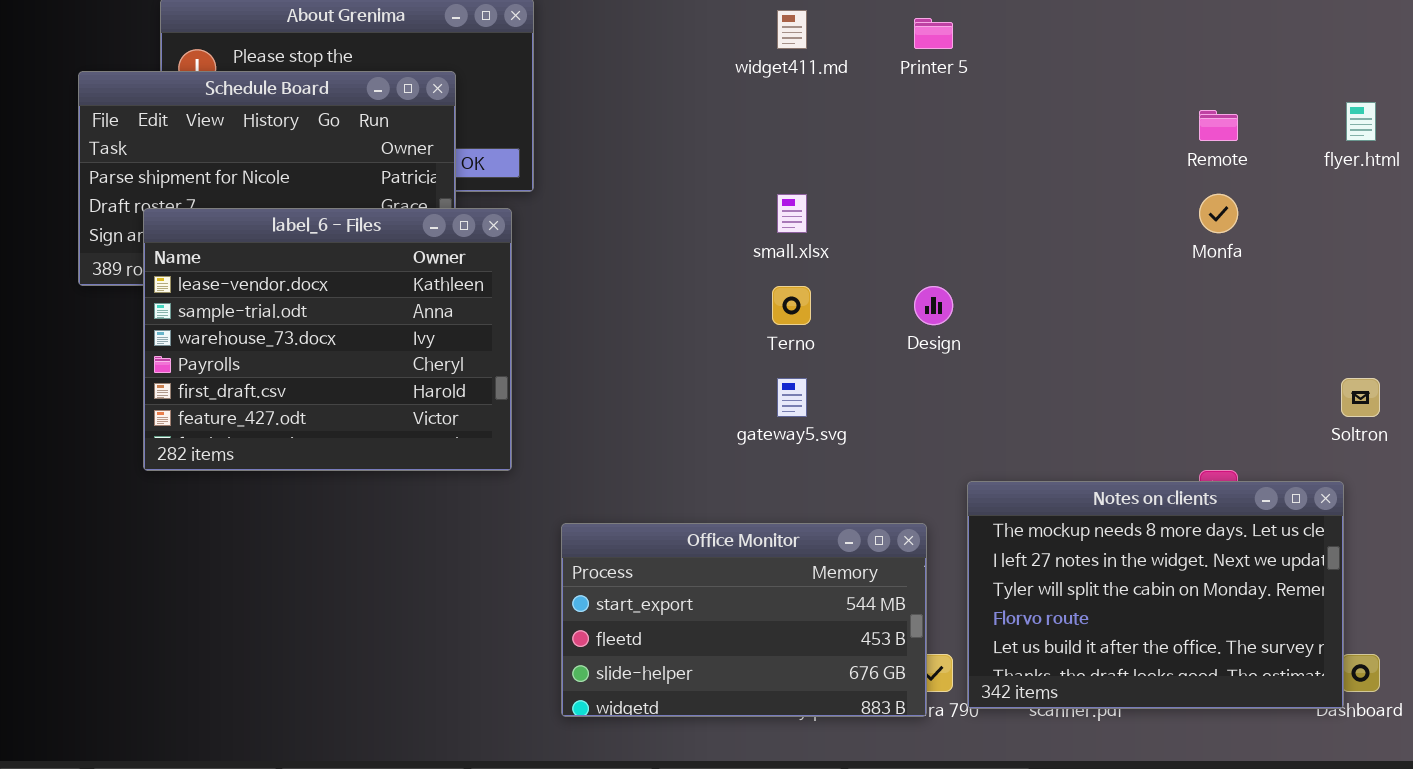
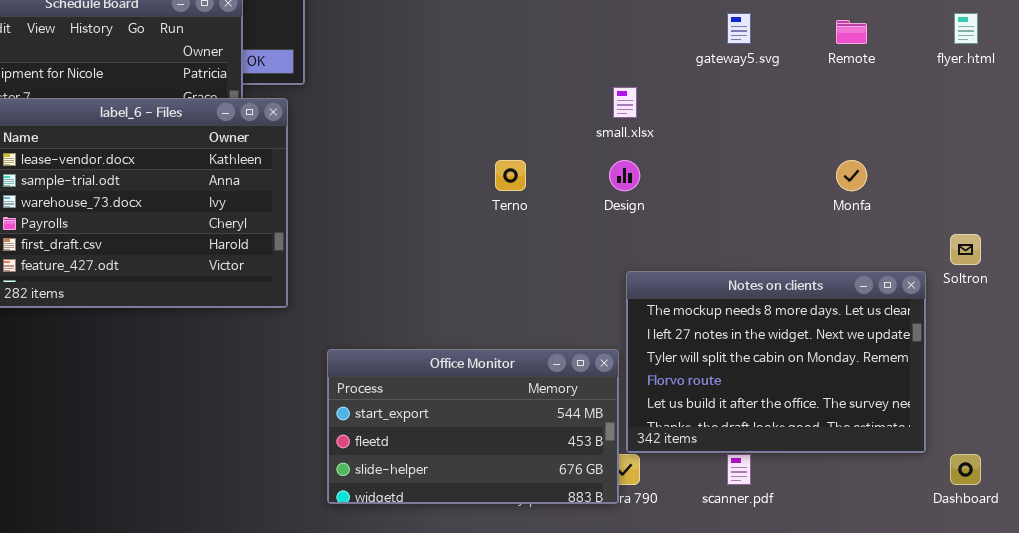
small.xlsx: [777,194,807,233] -> [613,87,637,118], moved
Monfa: [1199,194,1238,233] -> [836,160,867,191], moved
gateway5.svg: [777,378,807,417] -> [727,13,751,44], moved
Notes on clients: [967,481,1344,709] -> [626,271,926,453], moved

